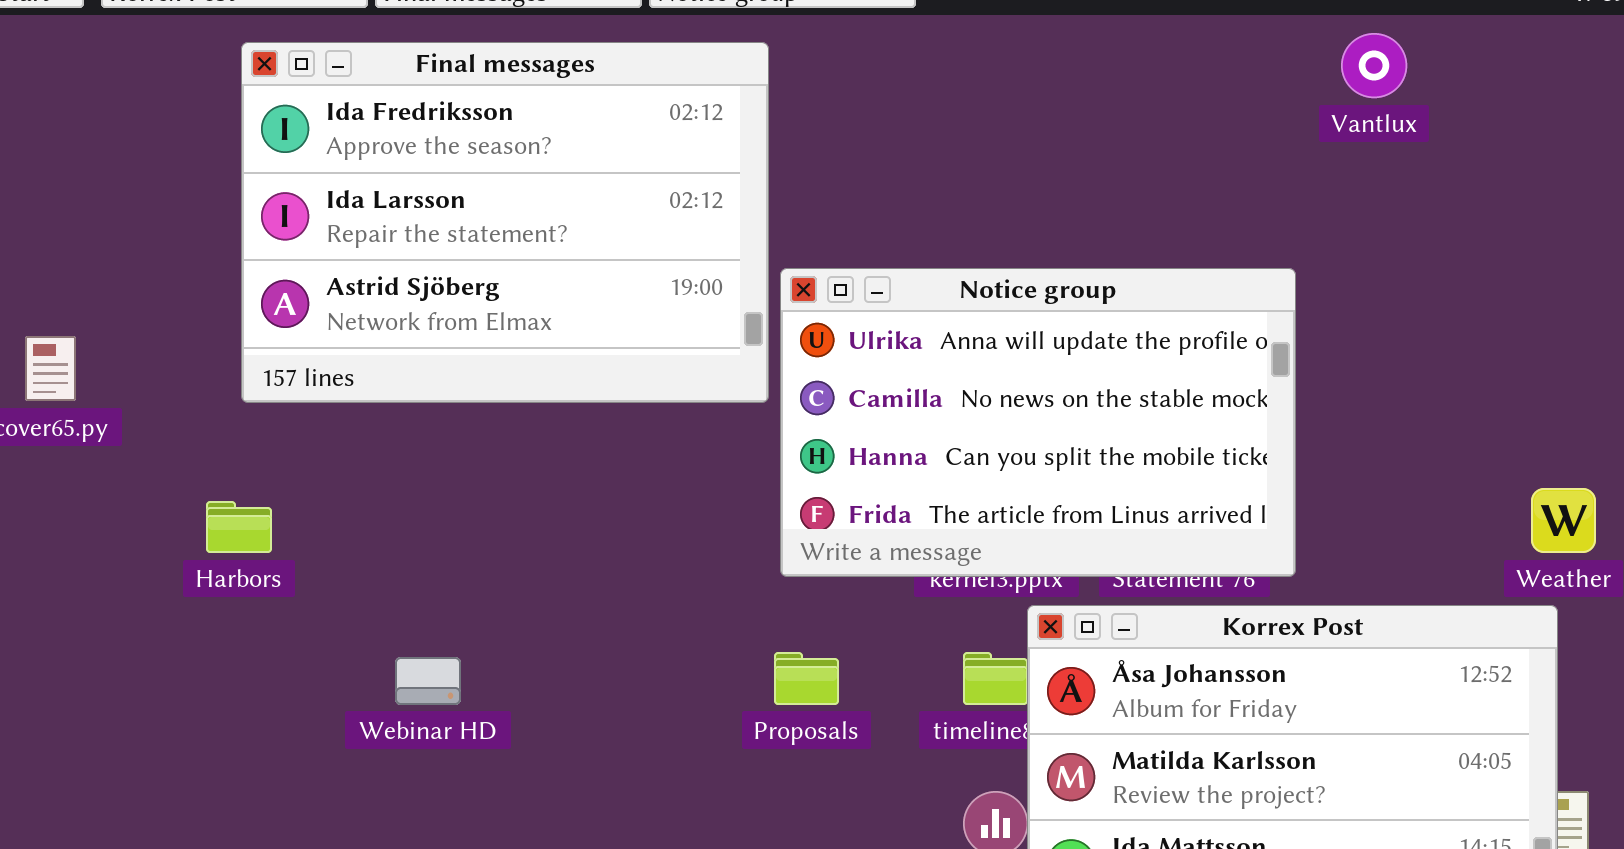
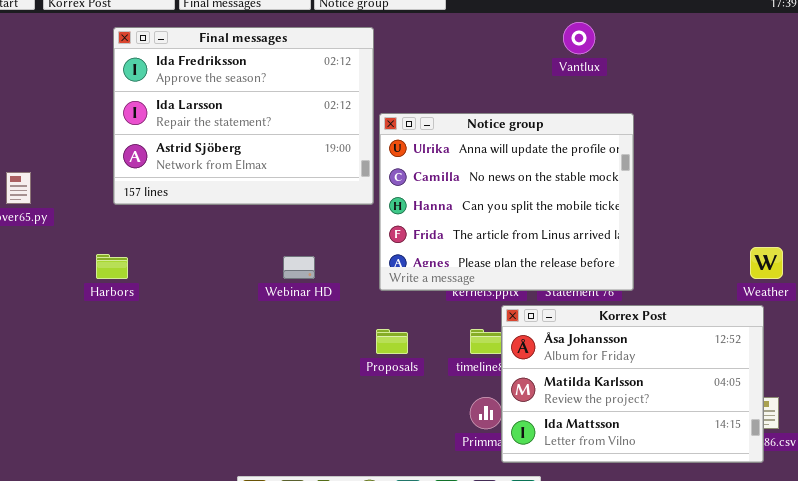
Vantlux: [1341,33,1407,98] -> [563,22,595,54], moved
Notice group: [780,268,1296,577] -> [379,113,634,291], resized
Webinar HD: [395,657,461,705] -> [283,256,315,279], moved

